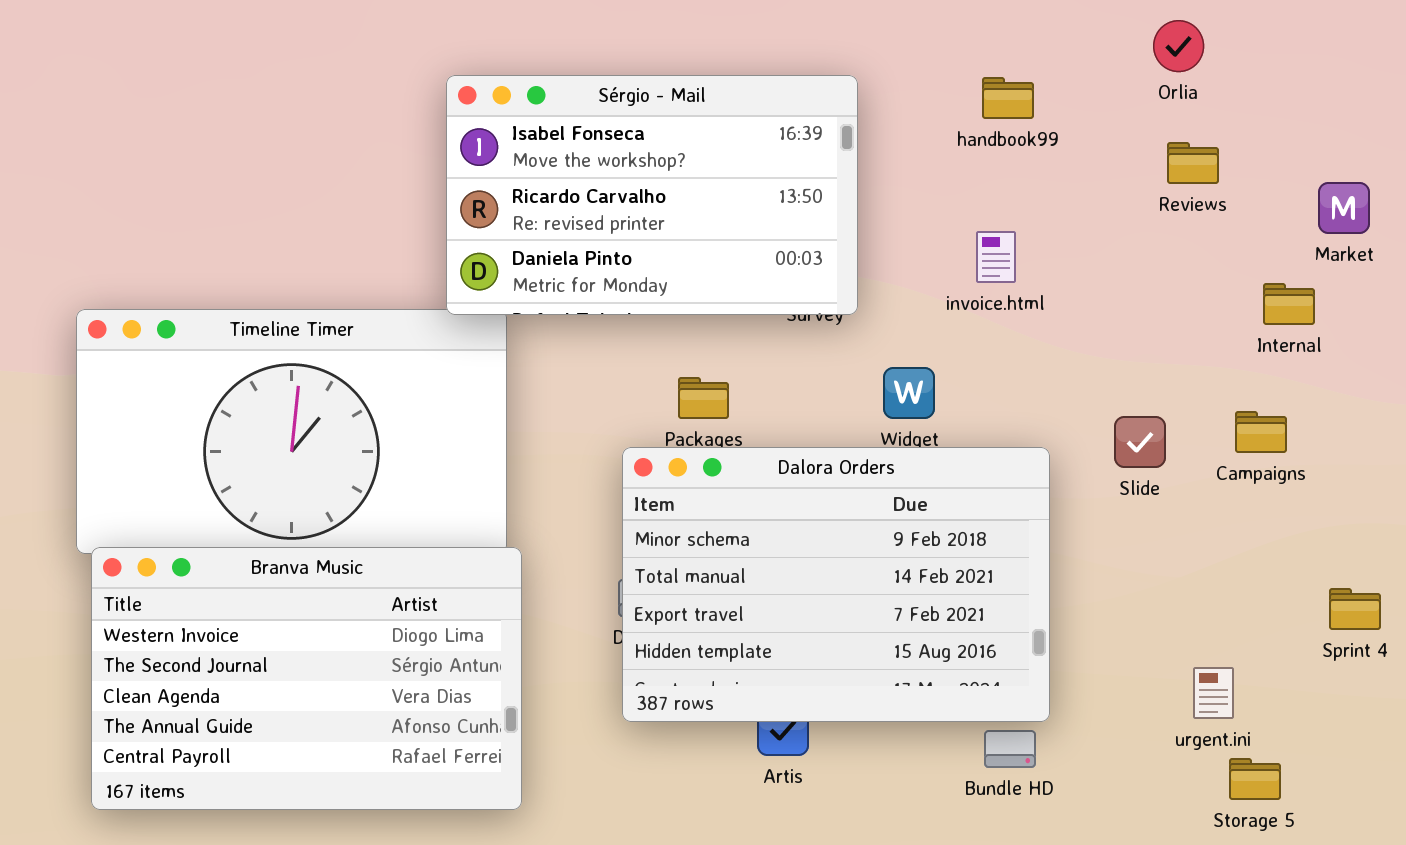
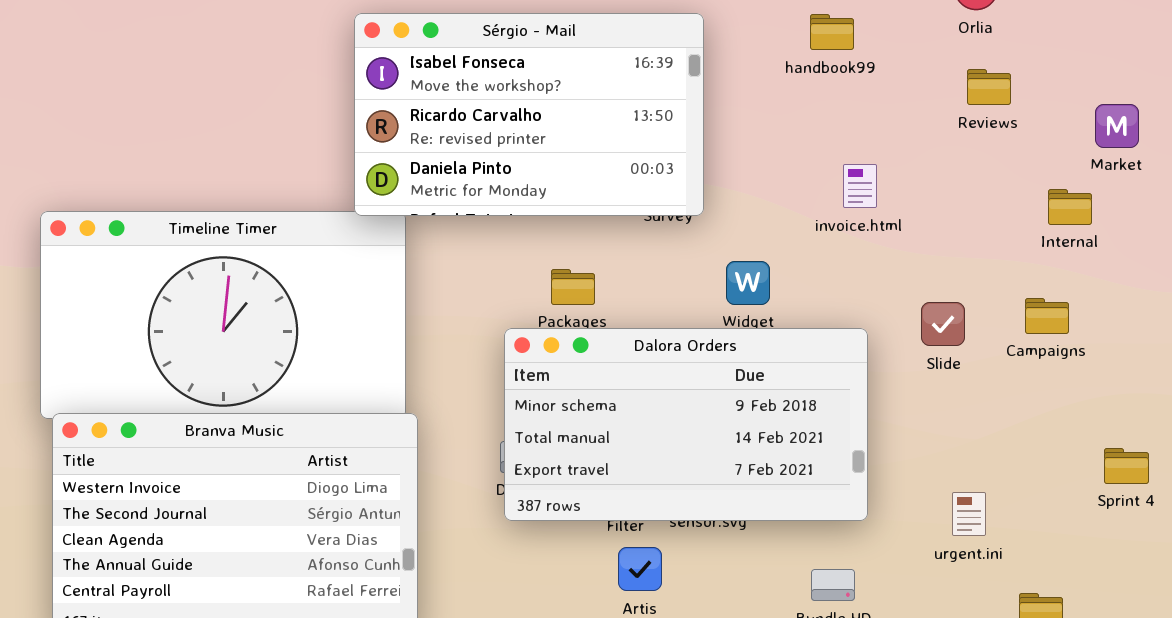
invoice.html: [976,231,1016,283] -> [843,164,877,208], moved
Dalora Orders: [622,447,1050,722] -> [504,328,868,521], resized
urgent.ini: [1193,667,1234,719] -> [952,492,986,536], moved

